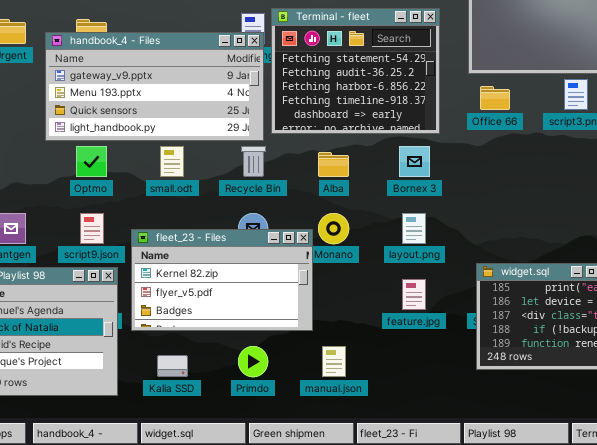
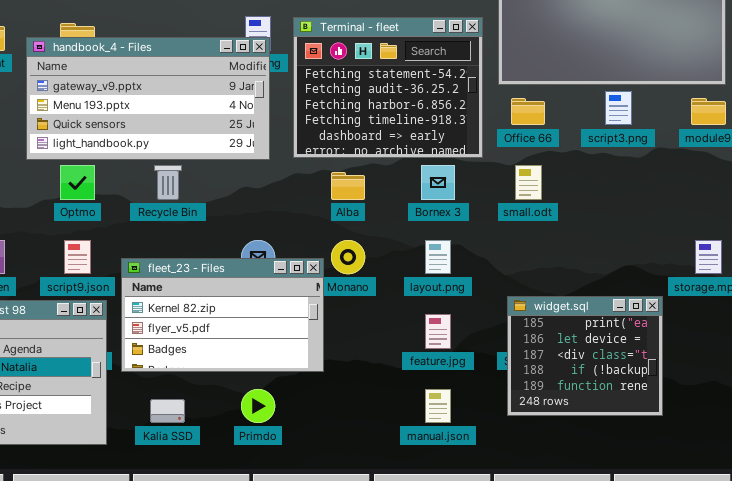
Terminal - fleet: [271,8,440,134] -> [293,17,483,158], moved
small.odt: [160,146,184,177] -> [515,165,542,200], moved
Recycle Bin: [241,146,266,177] -> [154,165,182,200], moved
manual.json: [322,346,346,377] -> [425,389,451,423], moved

